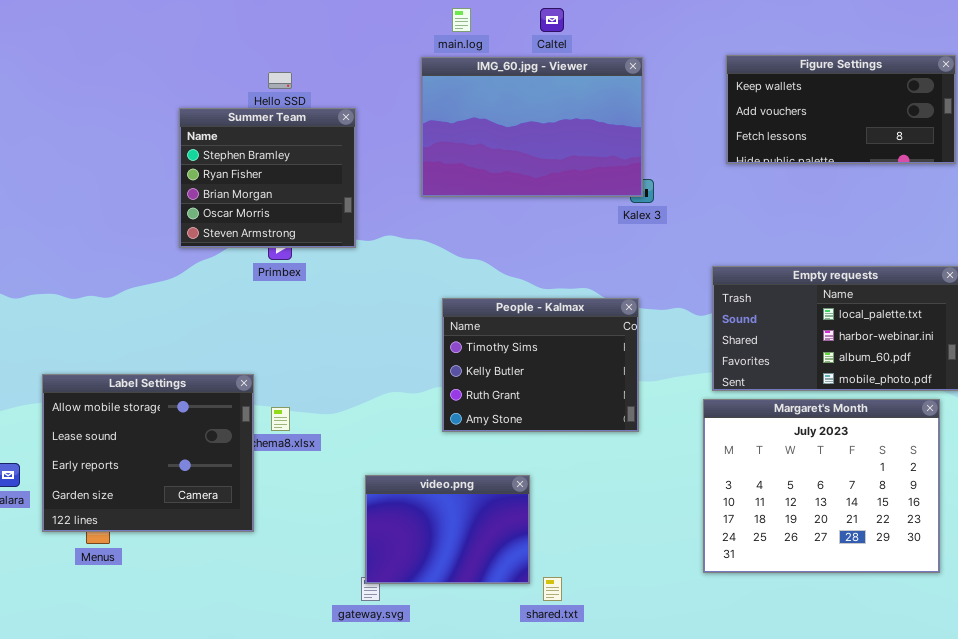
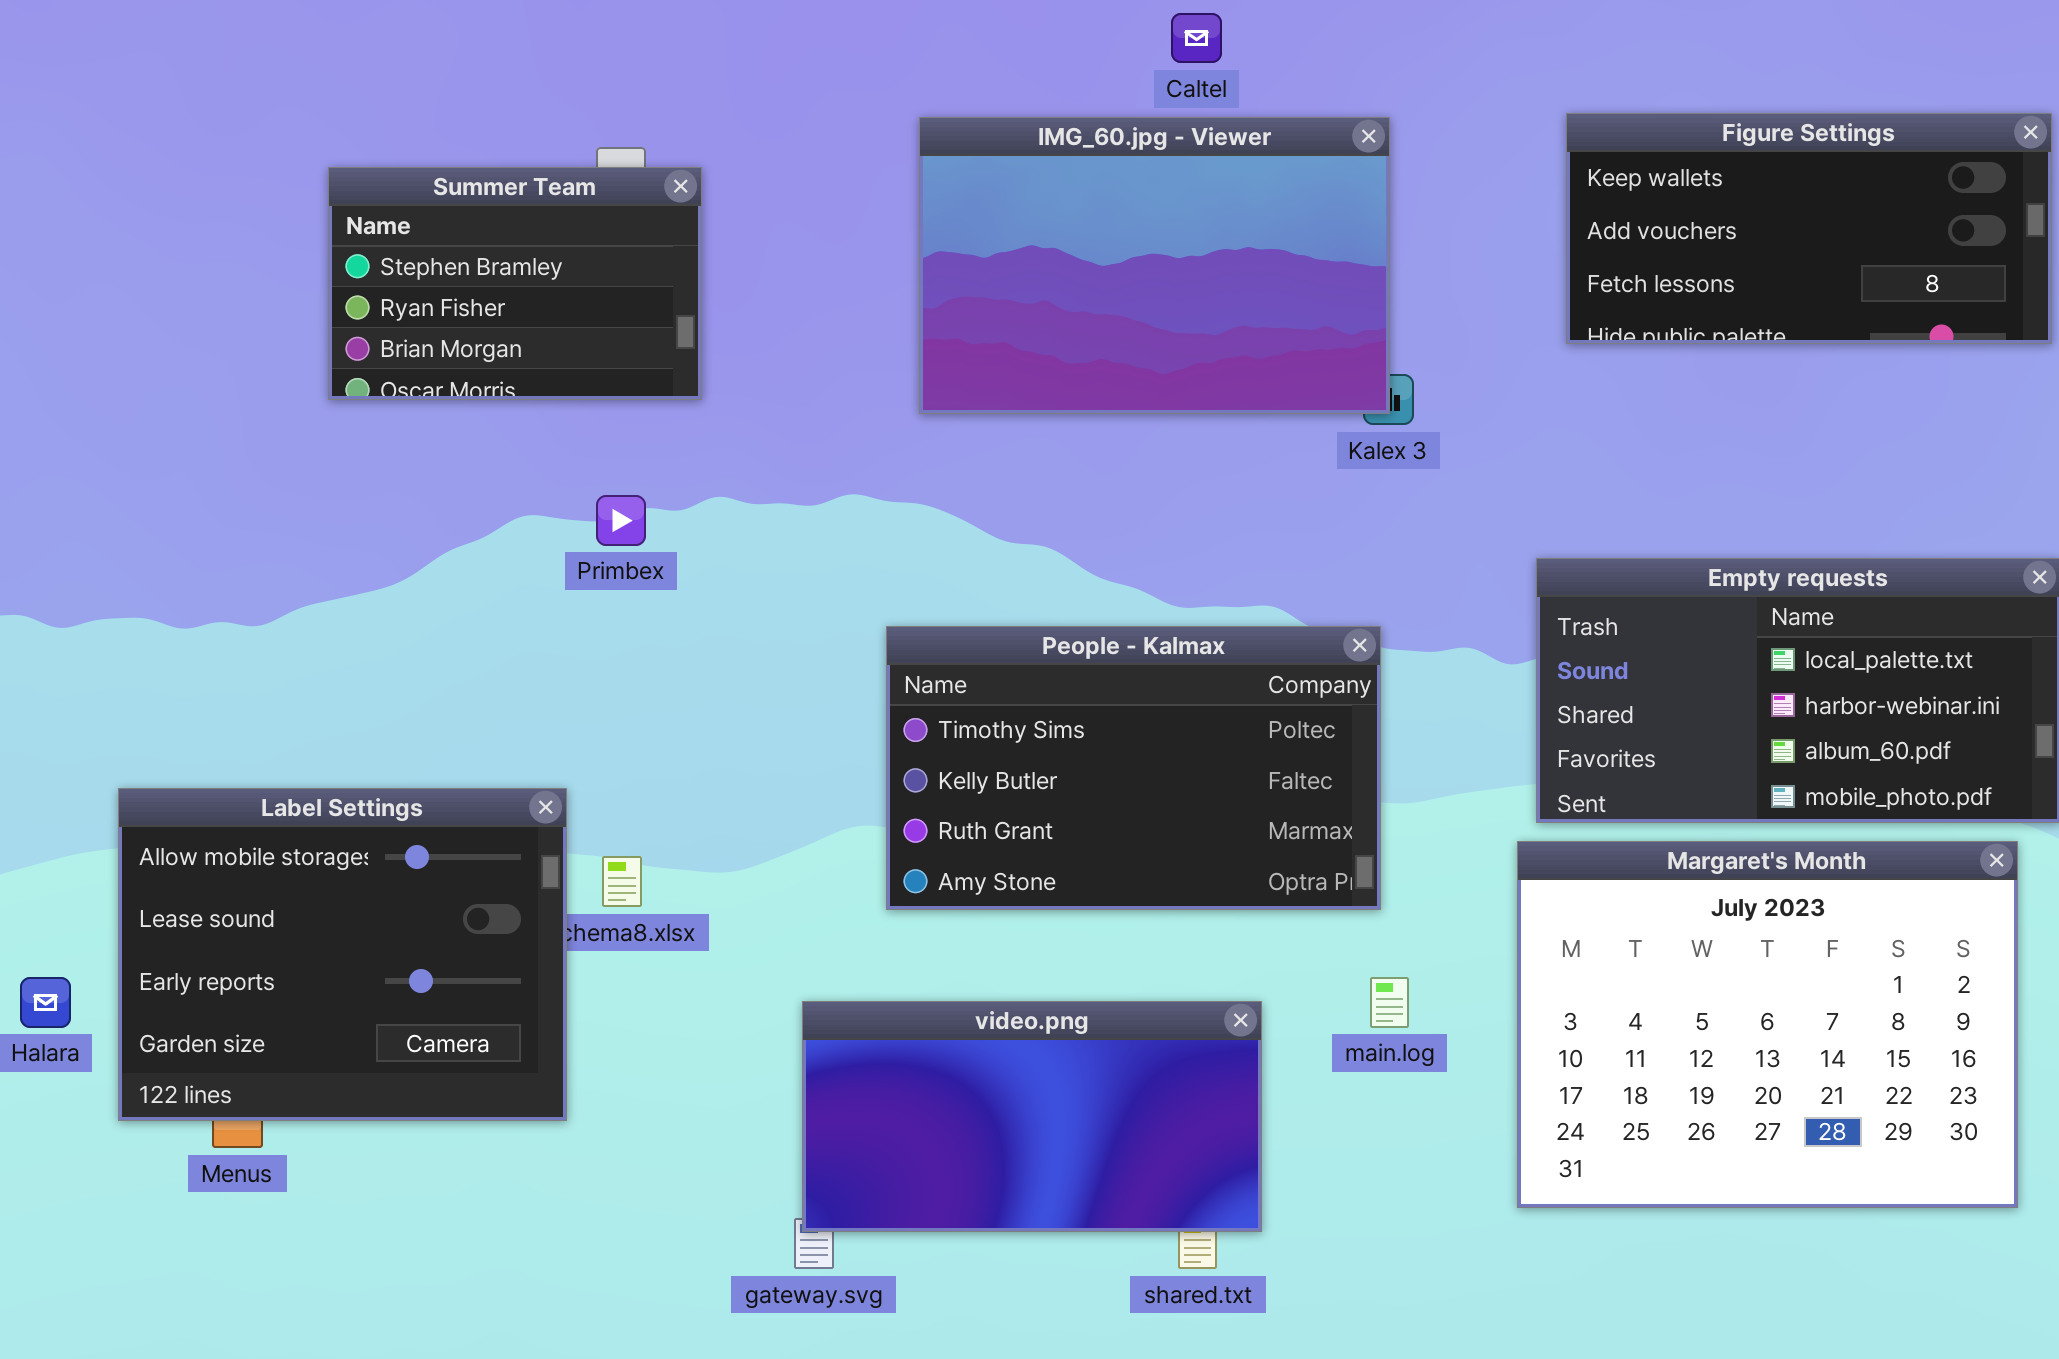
main.log: [452,8,471,32] -> [1370,977,1409,1028], moved
Summer Team: [179,108,356,248] -> [328,167,702,400], moved, resized
People - Kalmax: [442,298,639,432] -> [886,626,1381,910], resized
video.png: [365,475,530,584] -> [802,1001,1262,1232], resized

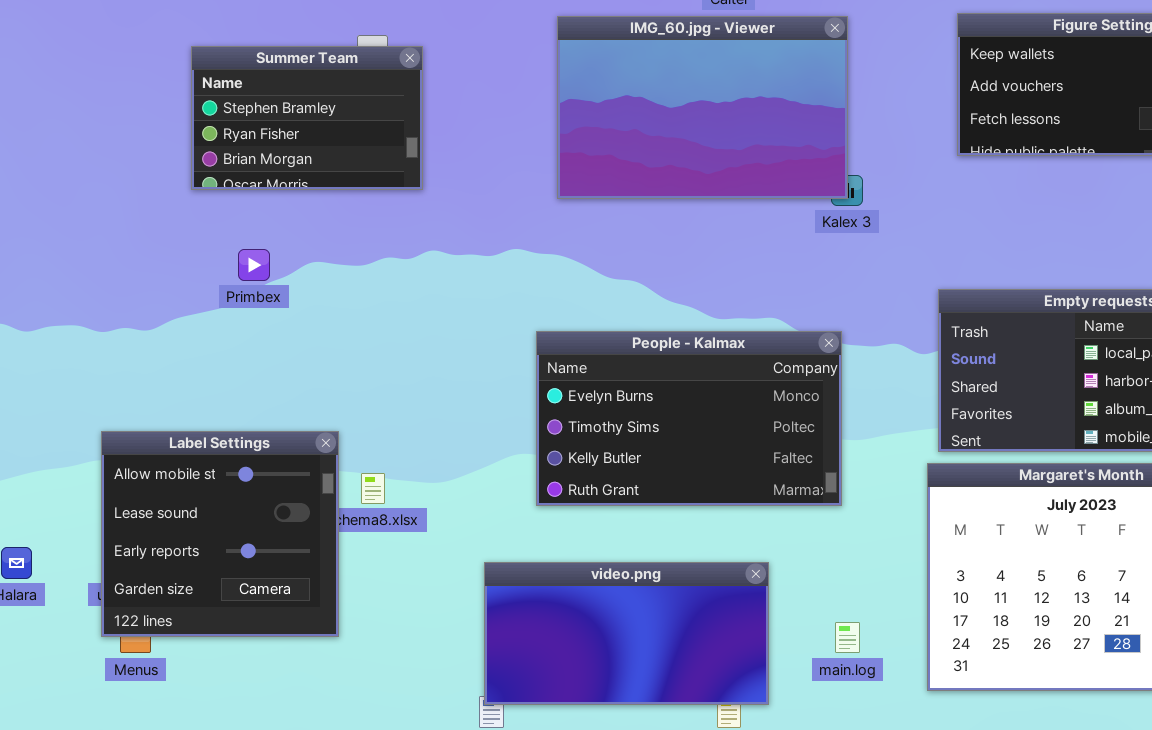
Primbex: [596,495,646,546] -> [238,249,270,281], moved
People - Kalmax: [886,626,1381,910] -> [536,331,842,506], scrolled up 1 row
Label Settings: [118,788,567,1121] -> [101,431,339,637], resized
main.log: [1370,977,1409,1028] -> [835,622,860,653], moved

